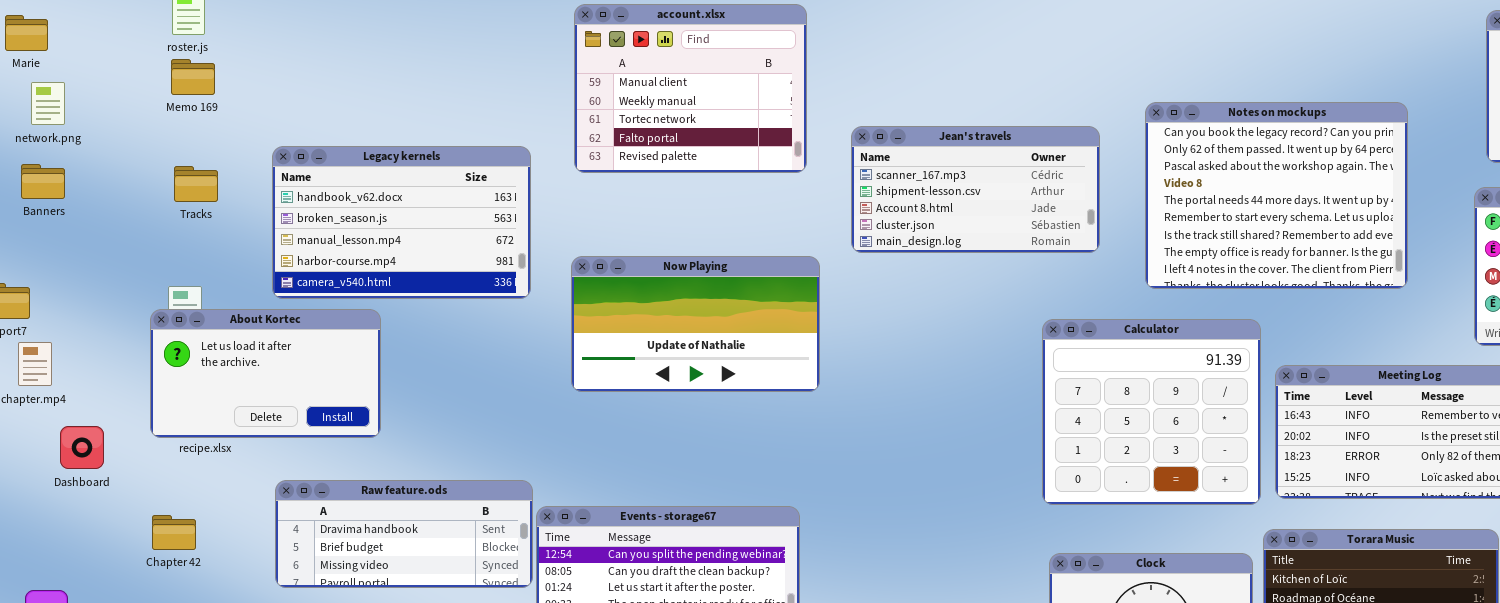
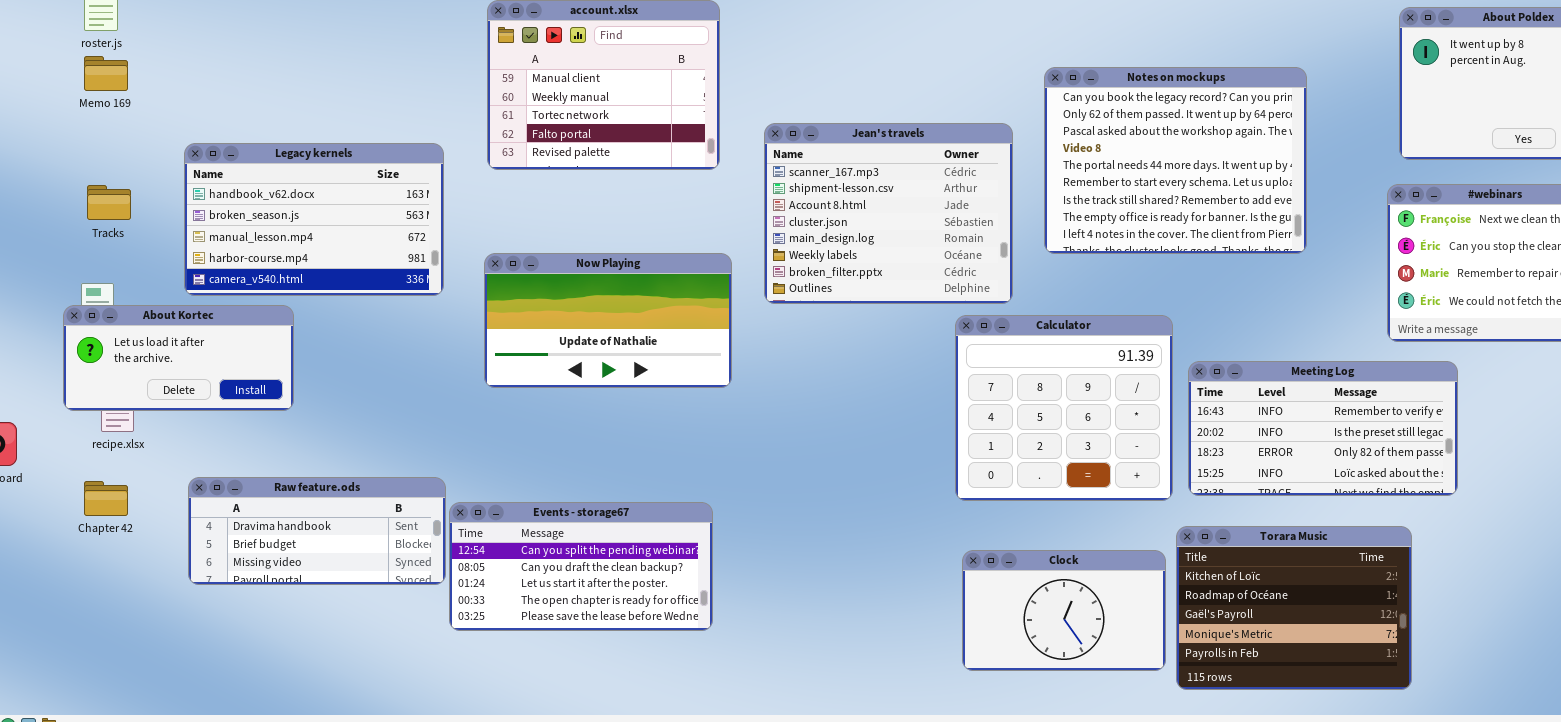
Notes on mockups: [1145,102,1408,289] -> [1044,67,1307,254], moved
Jean's travels: [851,126,1100,253] -> [764,123,1013,304], resized
Tracks: [174,166,218,202] -> [87,185,131,220], moved
About Kortec: [150,309,381,438] -> [63,305,294,411], resized
Chapter 42: [152,515,196,550] -> [84,481,128,516], moved

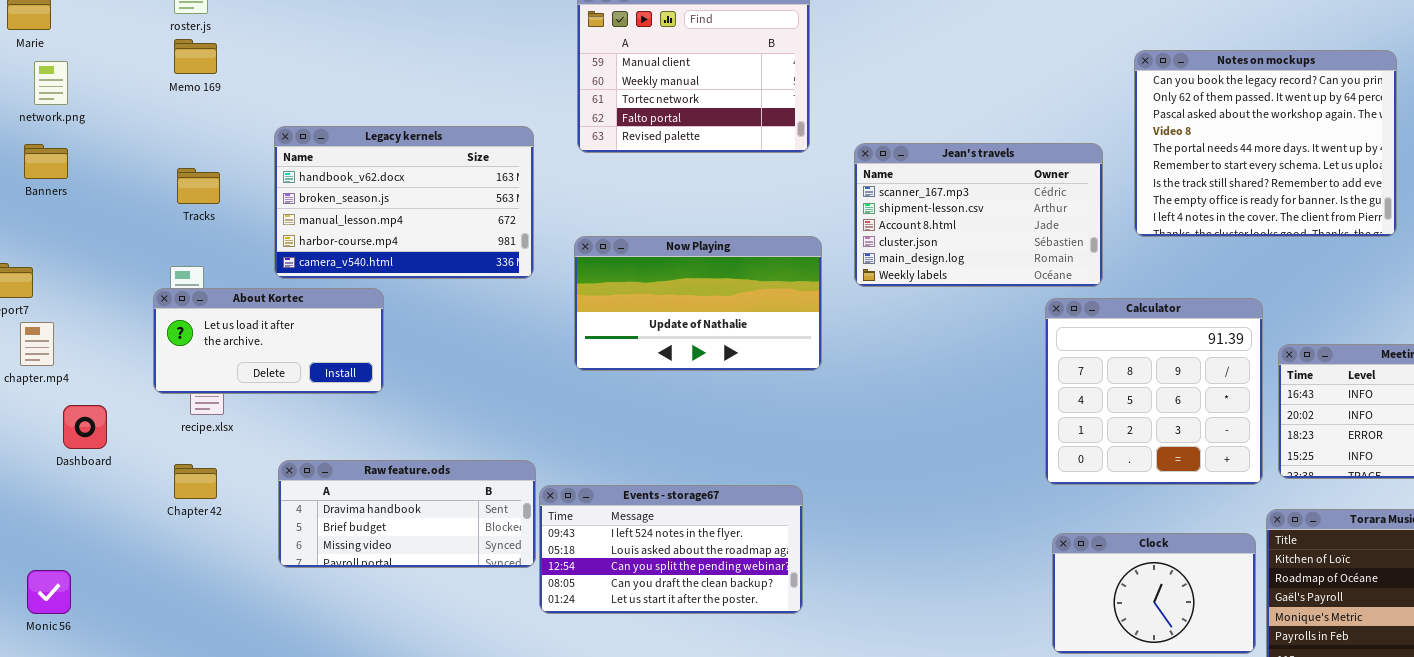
Jean's travels: [764,123,1013,304] -> [854,143,1103,287], resized
Events - storage67: [449,502,713,631] -> [539,485,803,614], scrolled up 2 rows

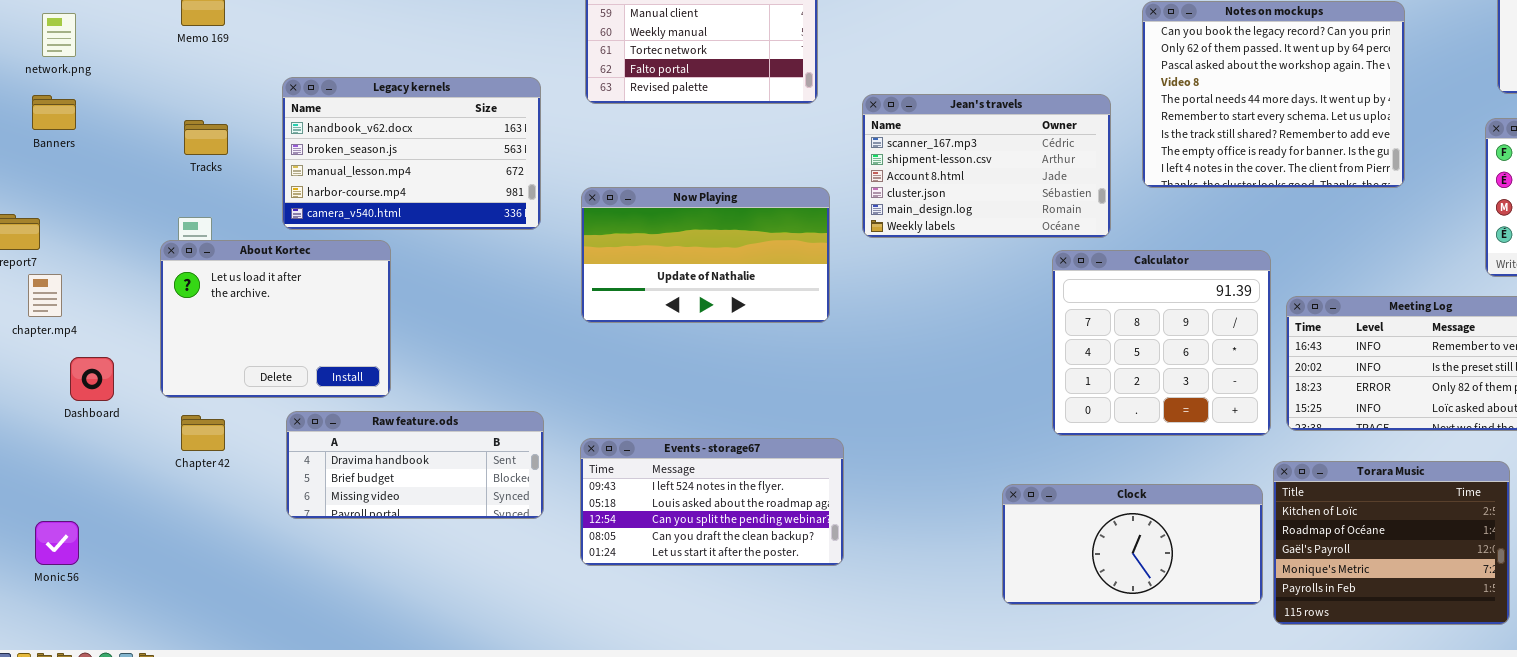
About Kortec: [153,288,384,394] -> [160,240,391,398], resized
Events - storage67: [539,485,803,614] -> [580,438,844,566], moved
Clock: [1052,533,1256,654] -> [1002,484,1263,605], resized

